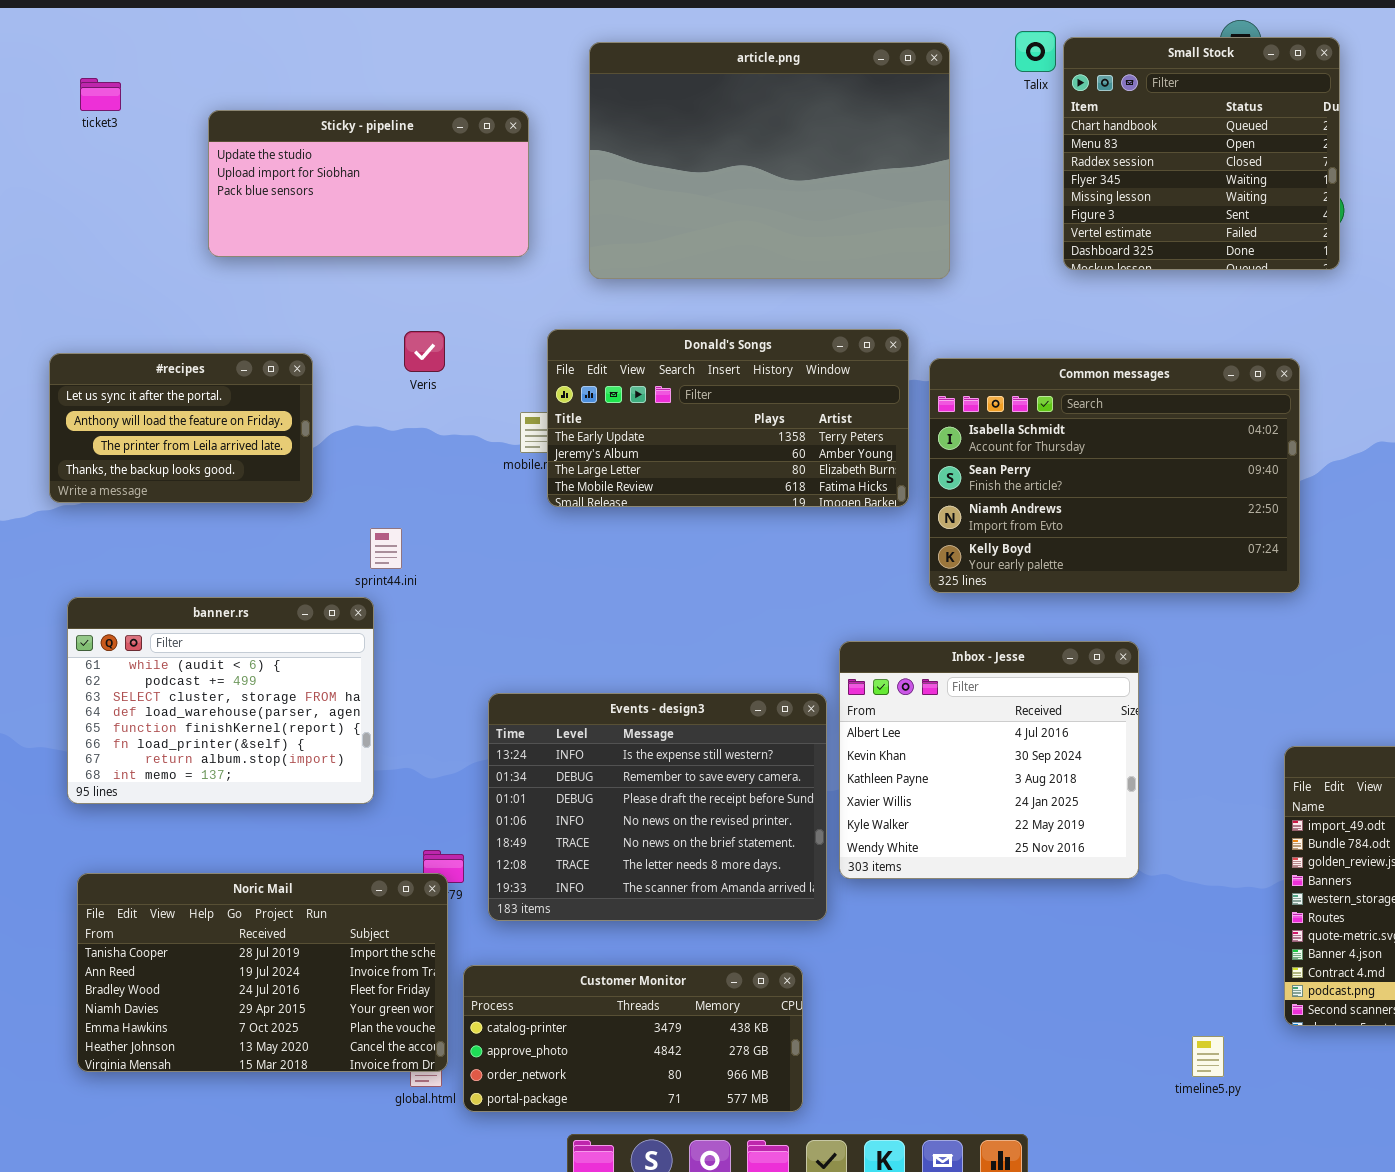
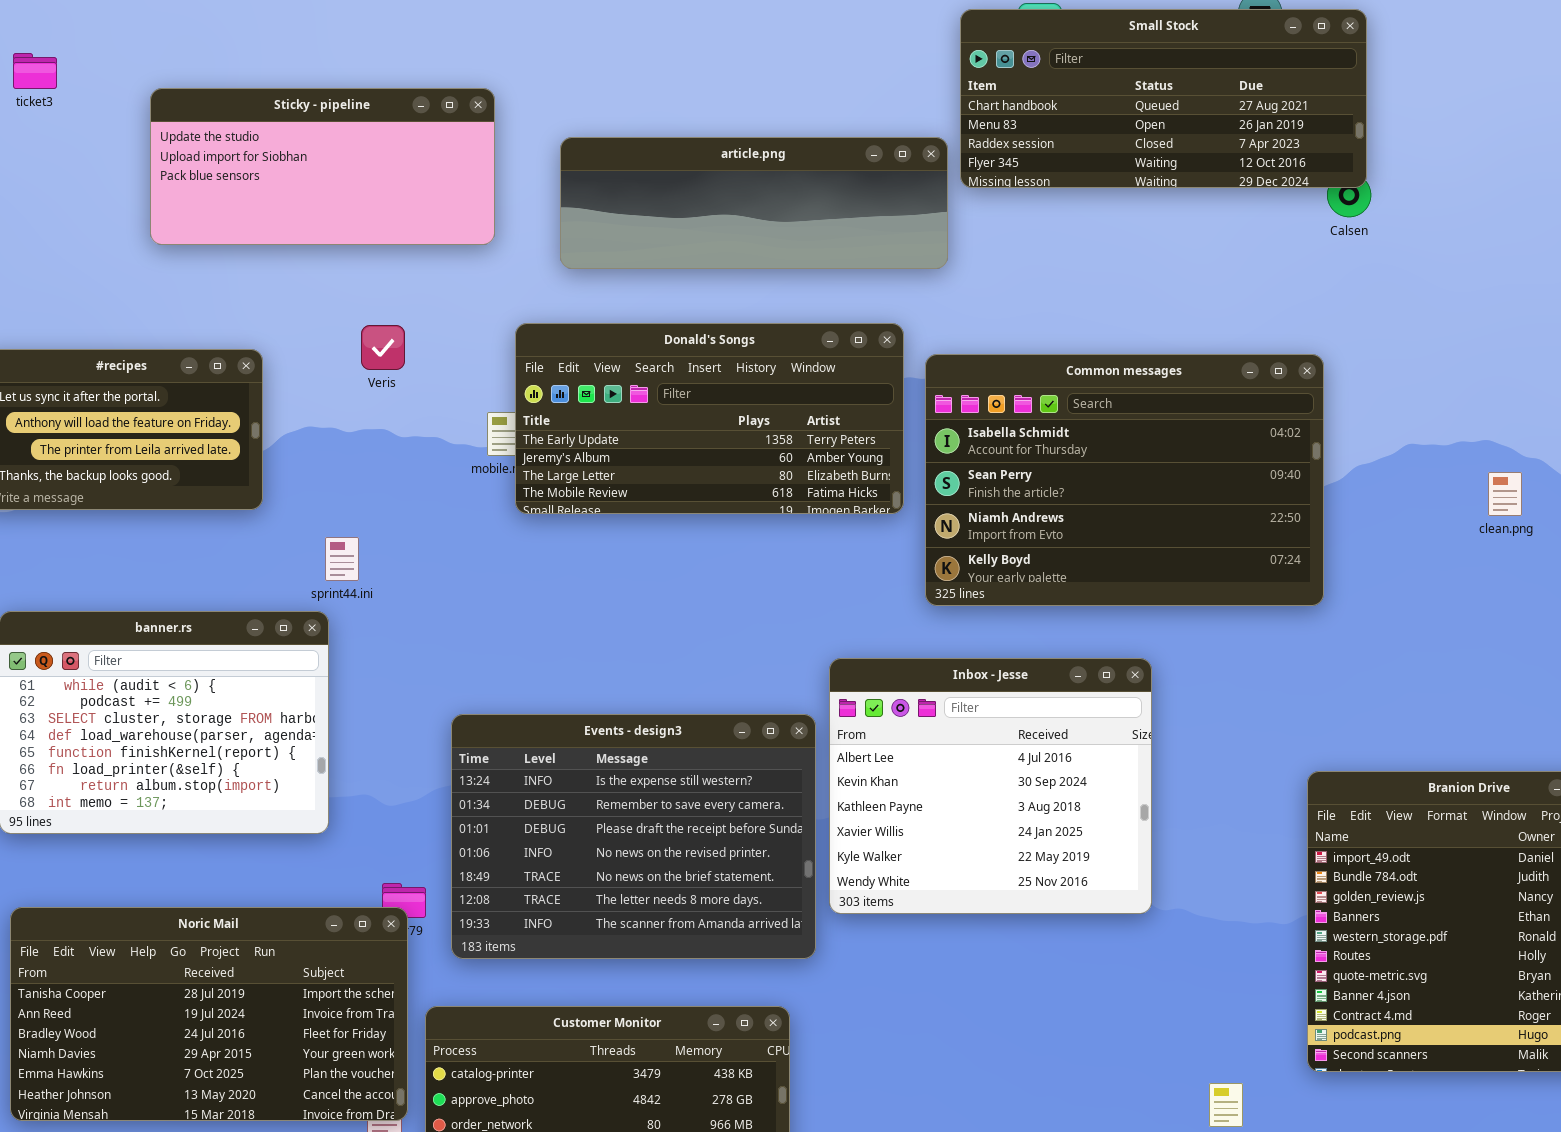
Small Stock: [1063,37,1340,270] -> [960,9,1367,188], resized
article.png: [589,42,950,279] -> [560,137,948,269], resized

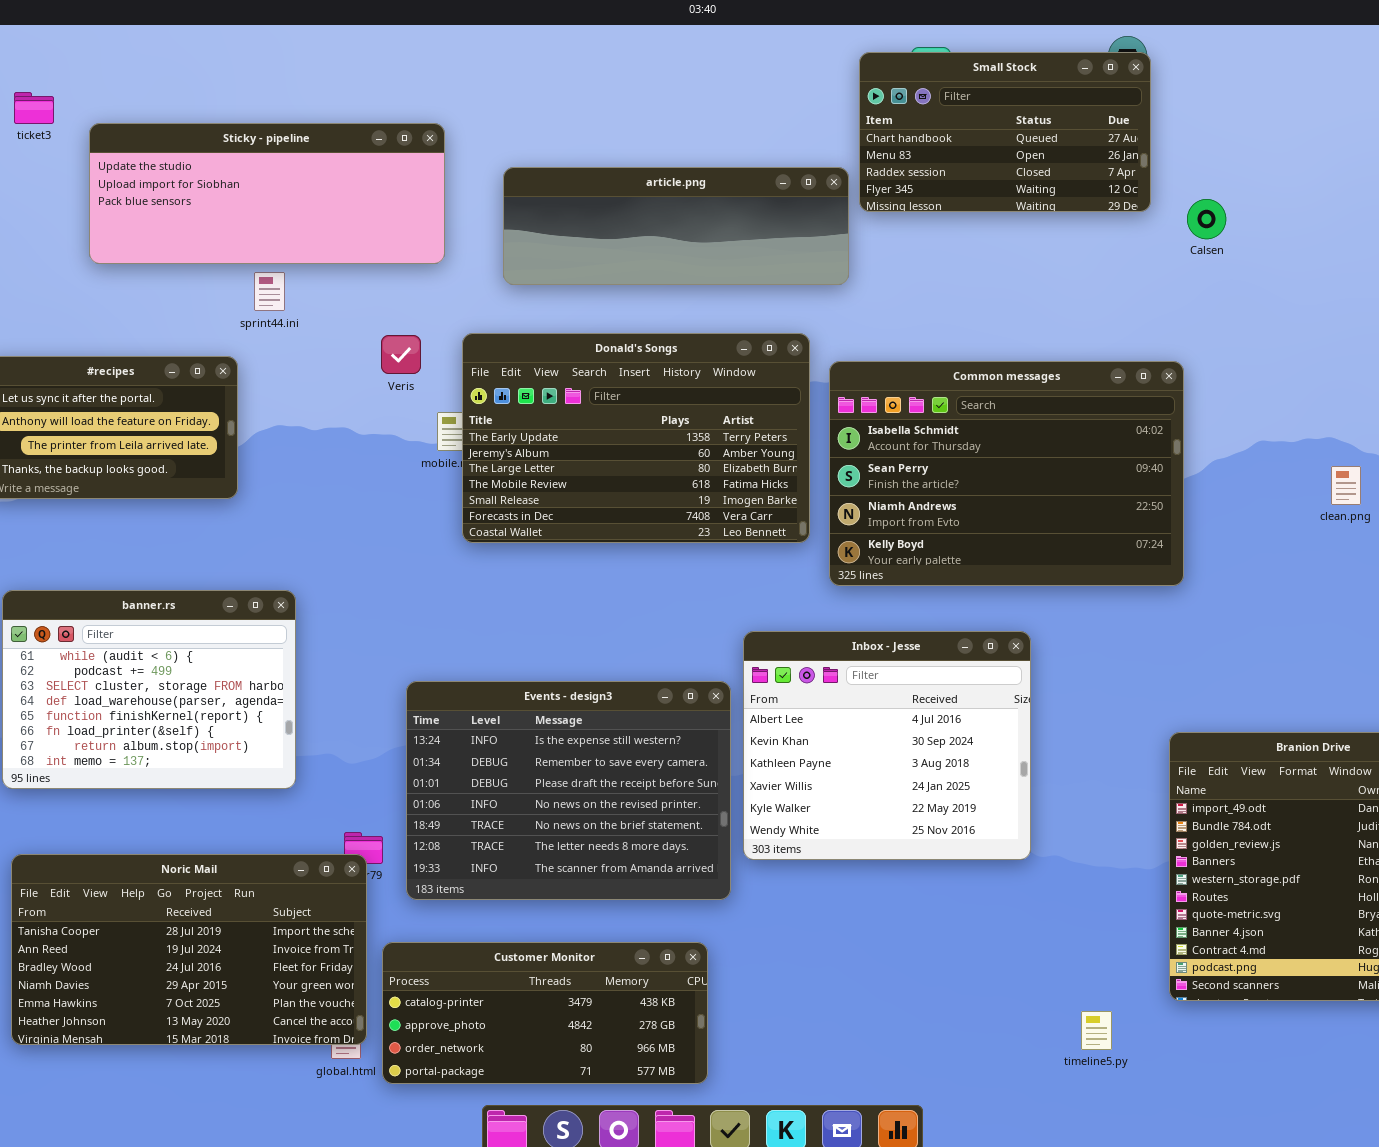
Small Stock: [960,9,1367,188] -> [859,52,1151,212], resized
Sticky - pipeline: [150,88,495,245] -> [89,123,445,264], resized
Donald's Songs: [515,323,904,514] -> [462,333,810,543], resized
Veris: [361,325,405,370] -> [381,335,421,374], moved
sprint44.ini: [325,537,359,581] -> [254,272,285,311], moved

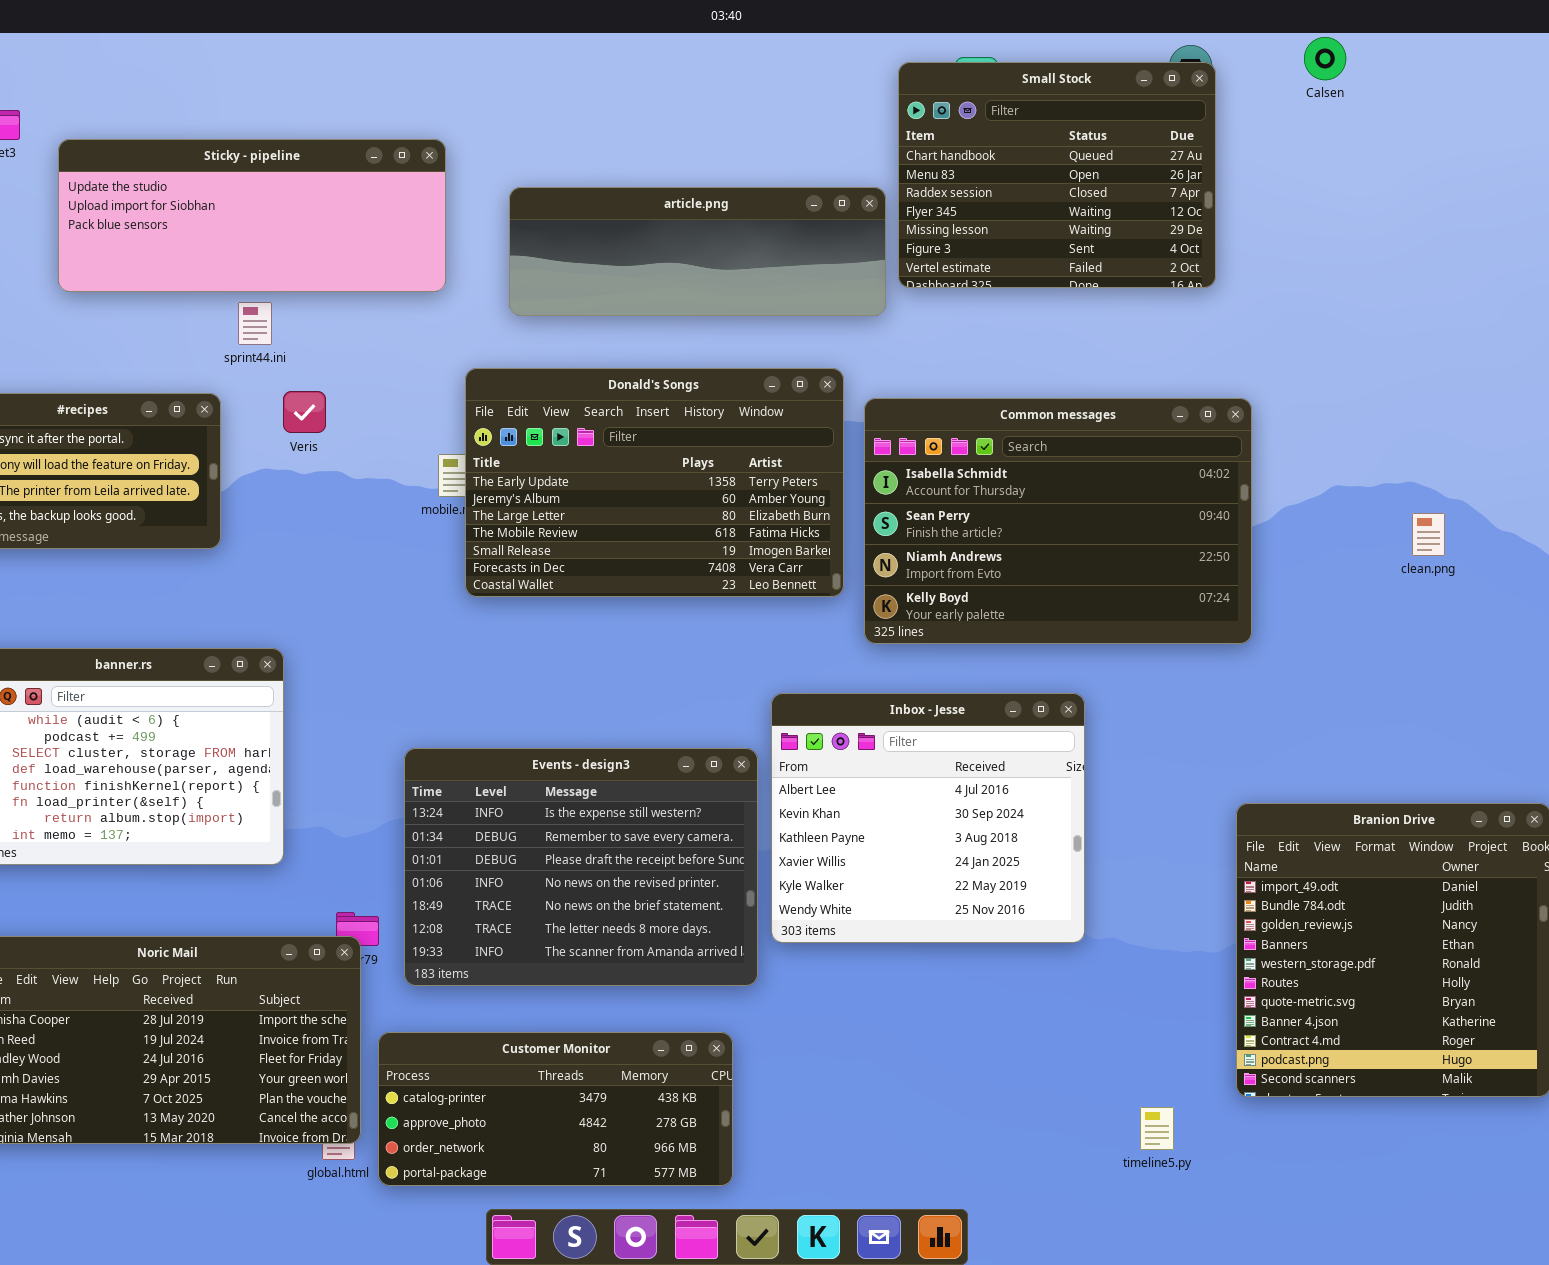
Small Stock: [859,52,1151,212] -> [898,62,1216,288], resized
Calsen: [1187,199,1226,239] -> [1304,37,1346,80], moved
Veris: [381,335,421,374] -> [283,391,326,433], moved

